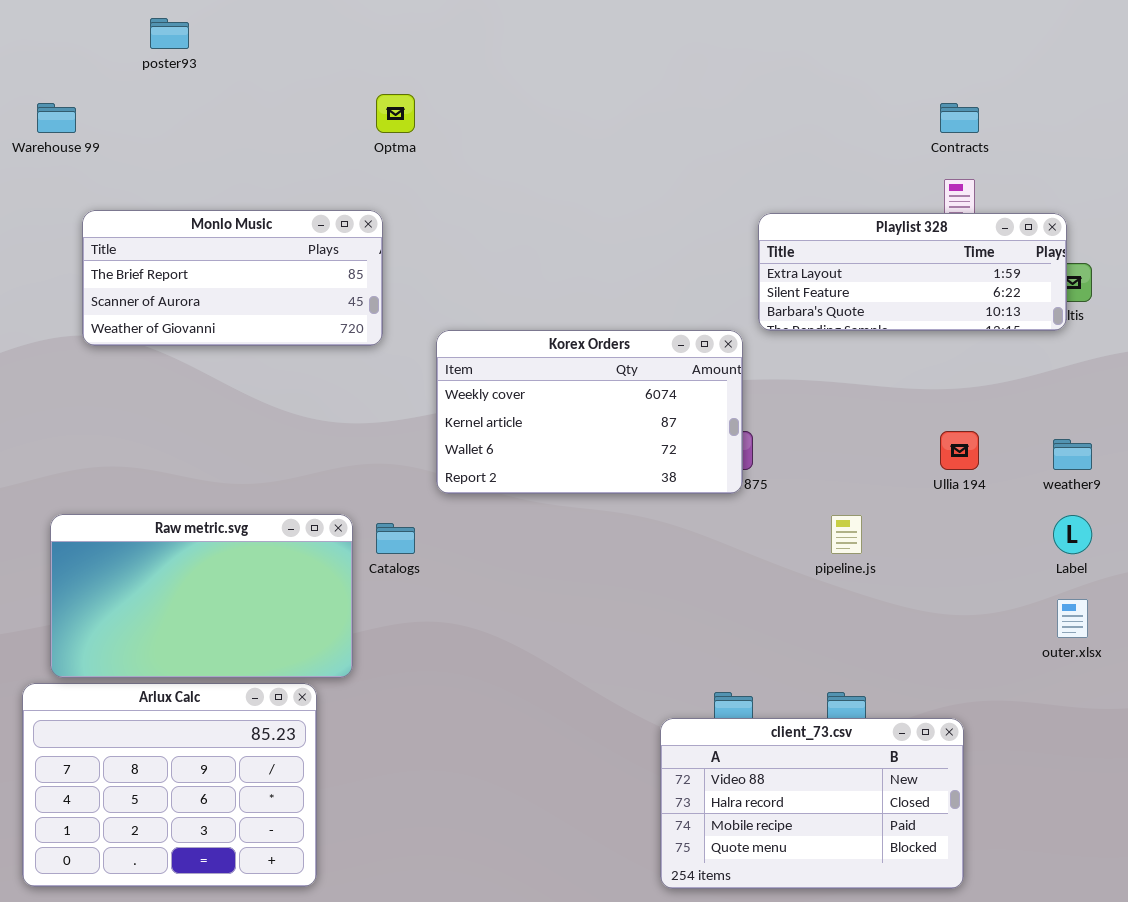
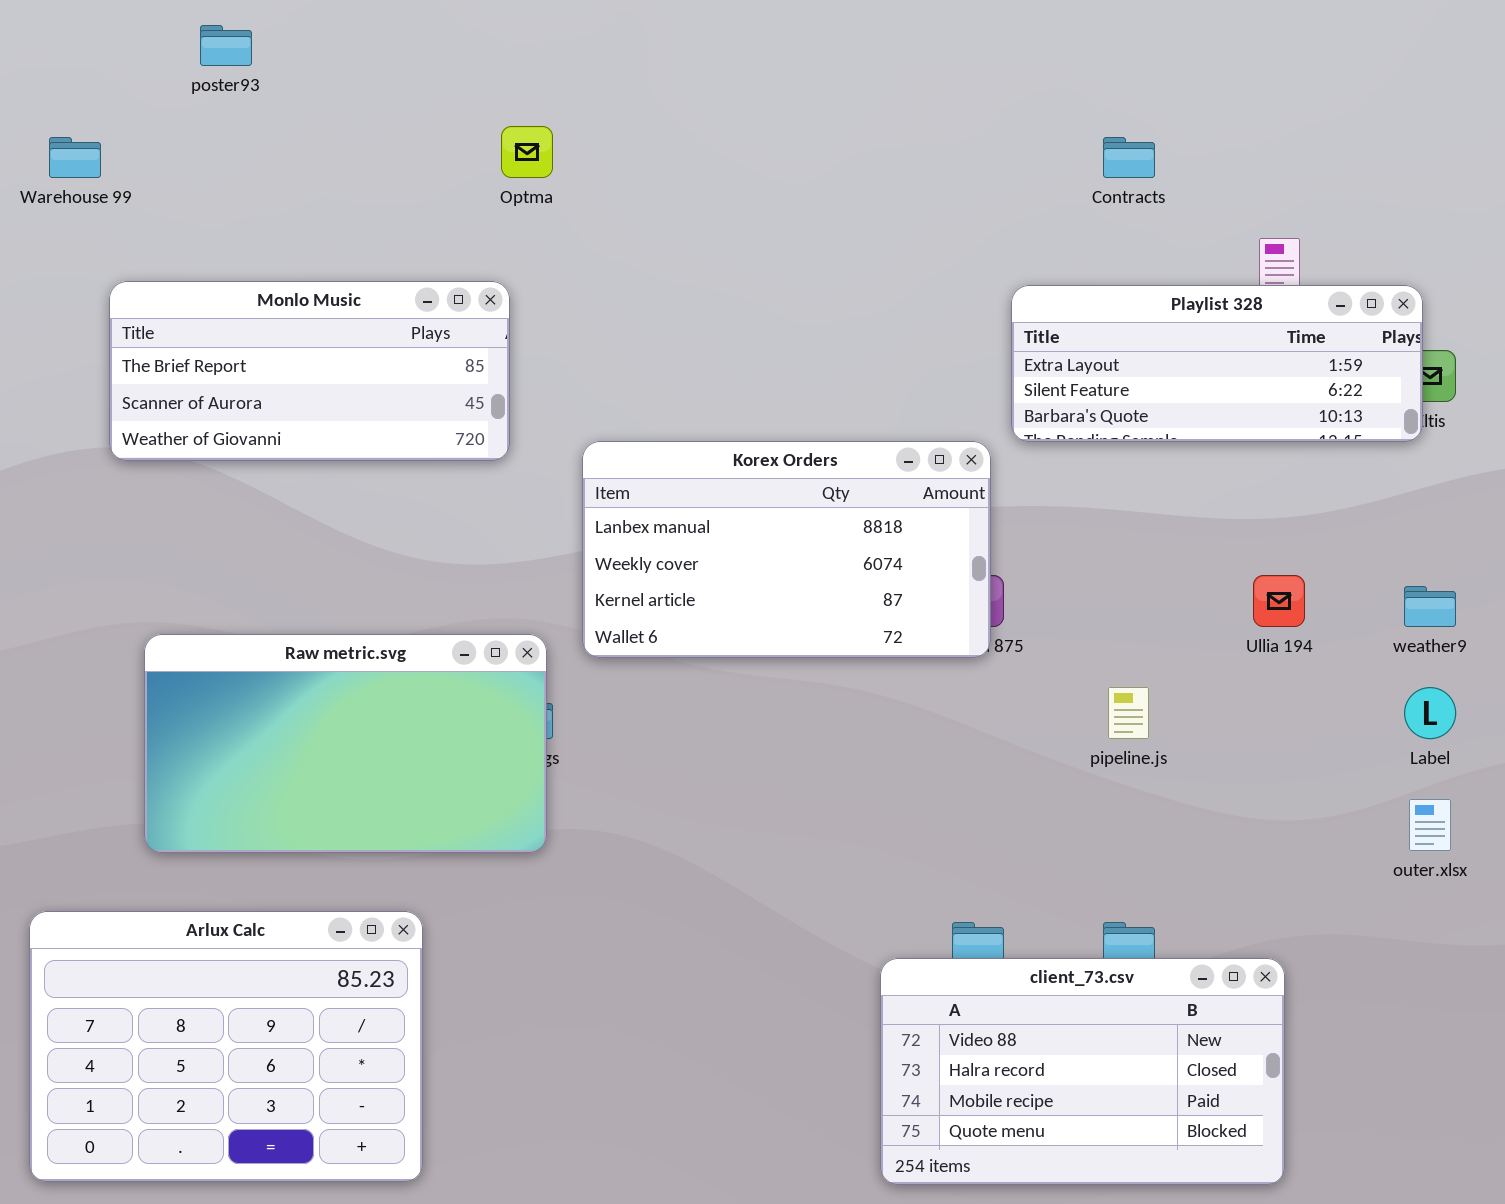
Contracts: [940,103,979,133] -> [1103,137,1155,178], moved
Korex Orders: [436,330,743,494] -> [582,441,991,658], scrolled up 1 row
Raw metric.svg: [50,514,353,678] -> [144,634,547,853], moved

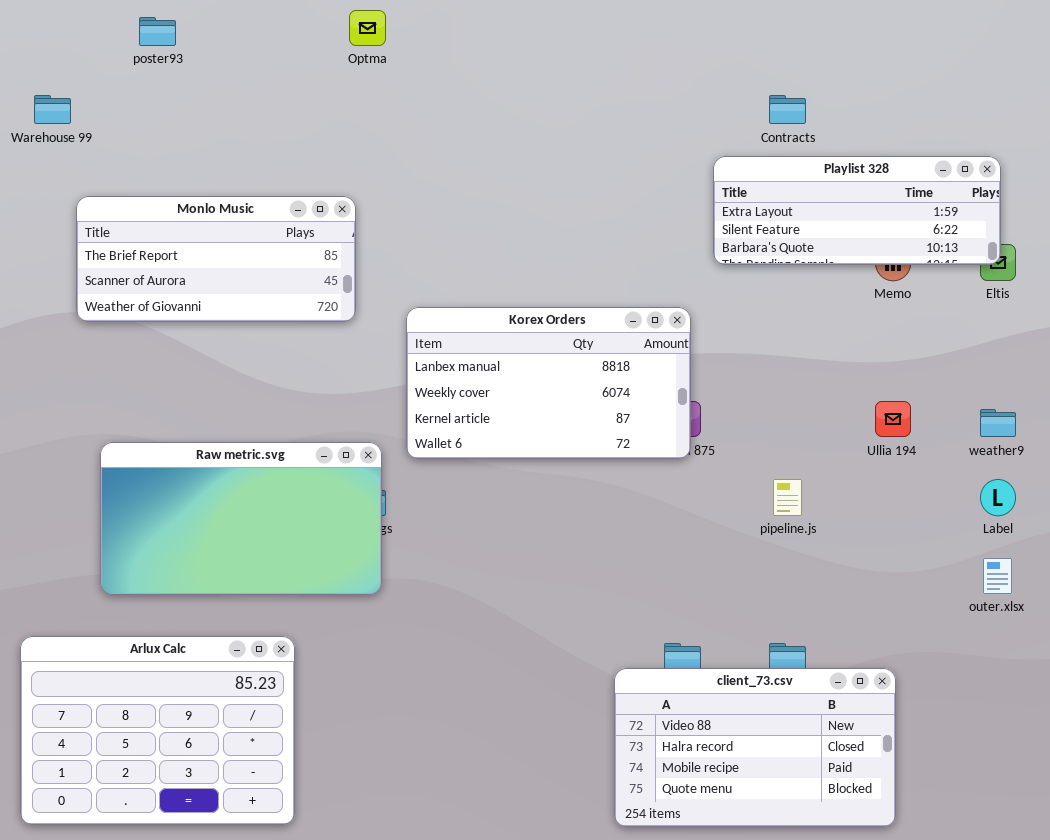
Optma: [501,126,553,178] -> [349,10,386,46], moved
Playlist 328: [1011,285,1423,442] -> [713,156,1001,265], moved

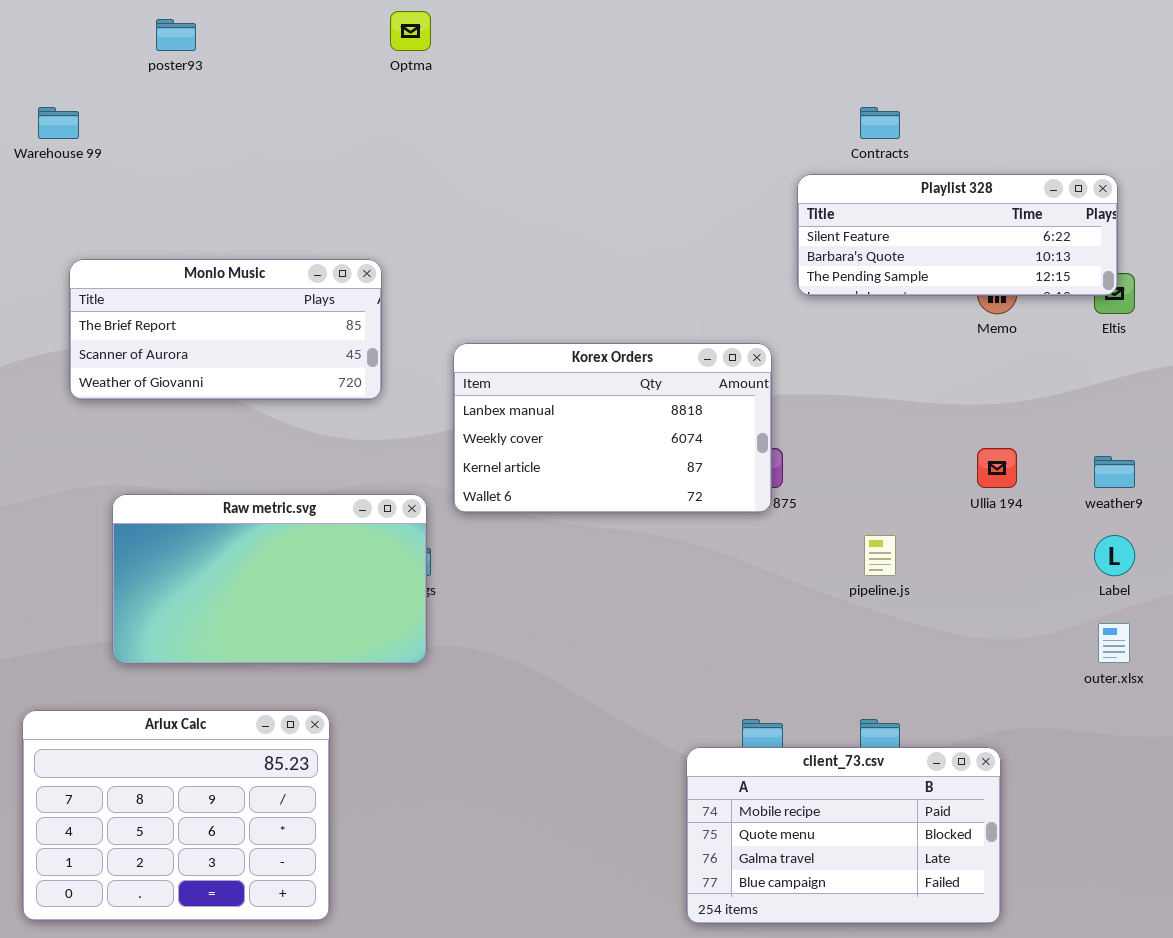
Playlist 328: [713,156,1001,265] -> [797,174,1118,296], scrolled down 1 row
Monlo Music: [76,196,356,322] -> [69,259,382,400], moved
client_73.csv: [614,668,896,827] -> [686,747,1001,924], scrolled down 2 rows

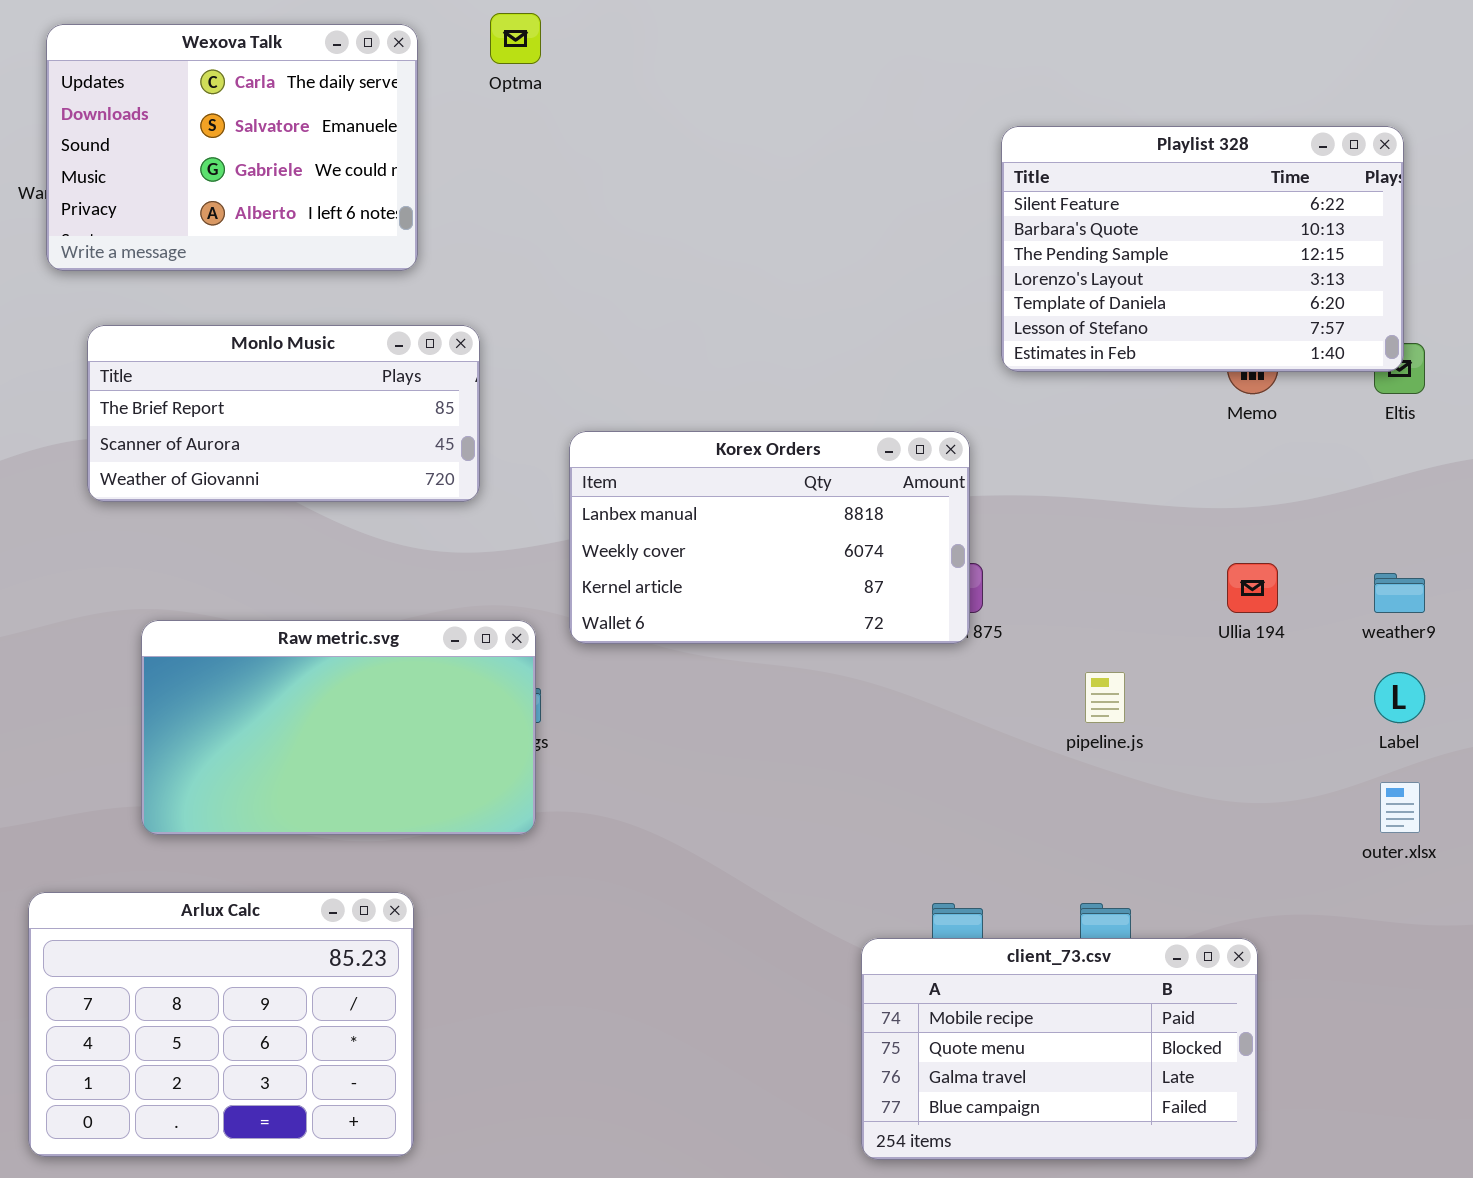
Wexova Talk: none -> [46,24,418,271], opened
Playlist 328: [797,174,1118,296] -> [1001,126,1404,372], resized

